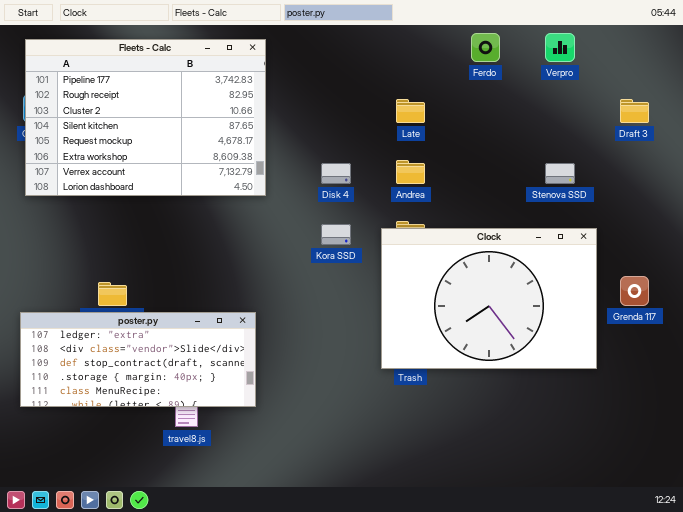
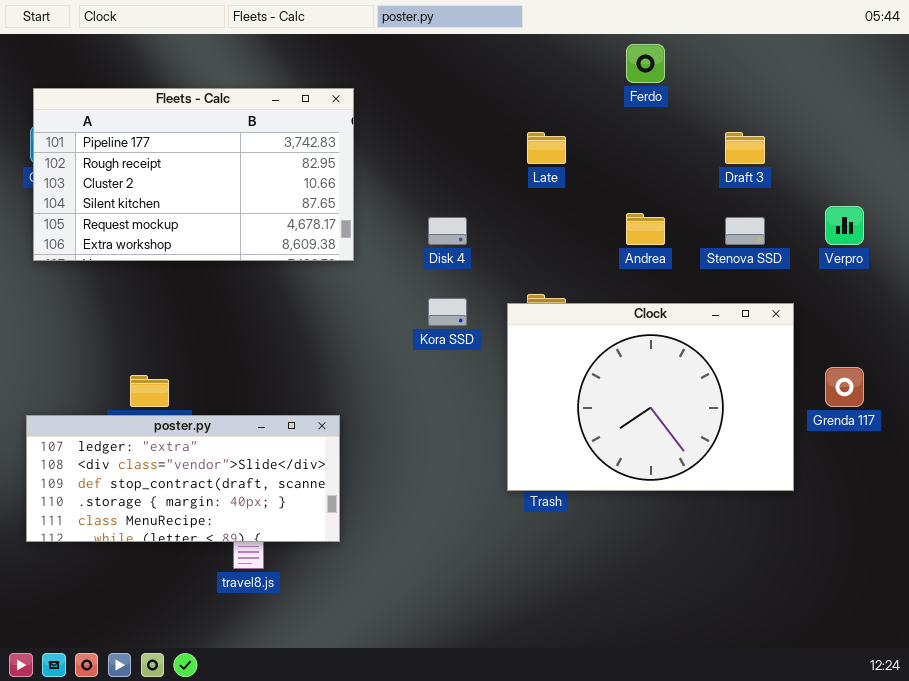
Verpro: [545,33,575,62] -> [825,206,864,245], moved
Fleets - Calc: [25,39,266,196] -> [33,88,354,261], resized
Draft 3: [620,99,649,123] -> [725,132,765,164], moved
Andrea: [396,160,425,184] -> [626,213,665,245], moved

